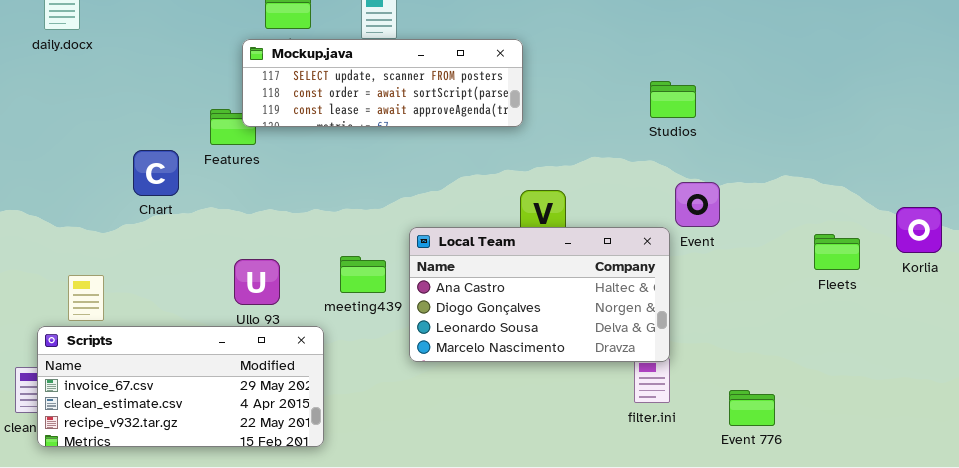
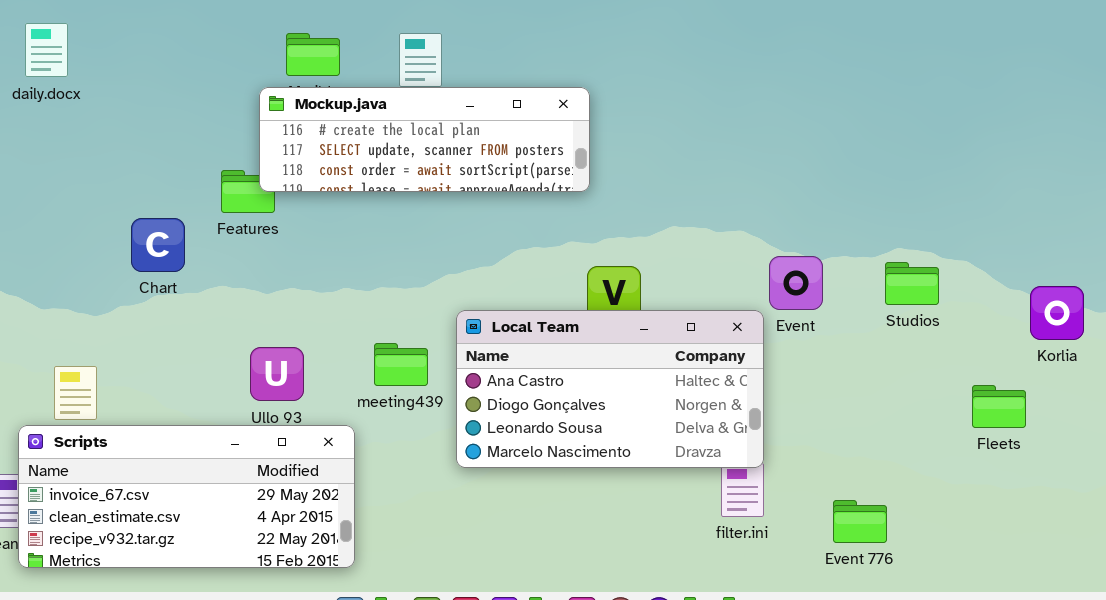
Mockup.java: [242,39,523,127] -> [259,87,590,192], scrolled up 1 row
Studios: [650,81,696,118] -> [885,262,939,305], moved
Fleets: [814,234,860,270] -> [972,385,1026,428], moved

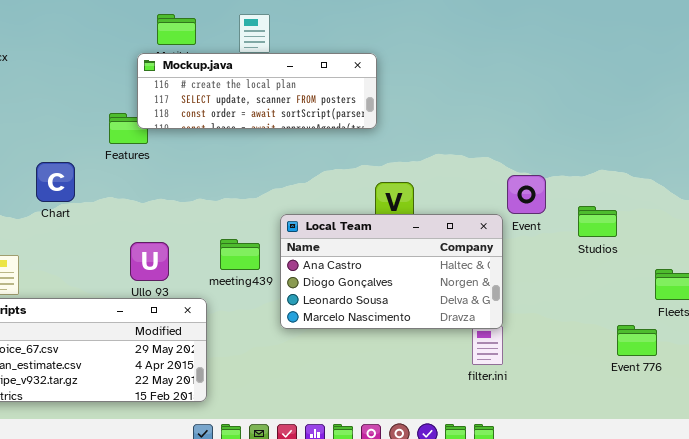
Chart: [131,218,185,272] -> [36,162,75,202], moved
Studios: [885,262,939,305] -> [578,206,617,237], moved
Event 776: [833,500,887,543] -> [617,325,657,356], moved

